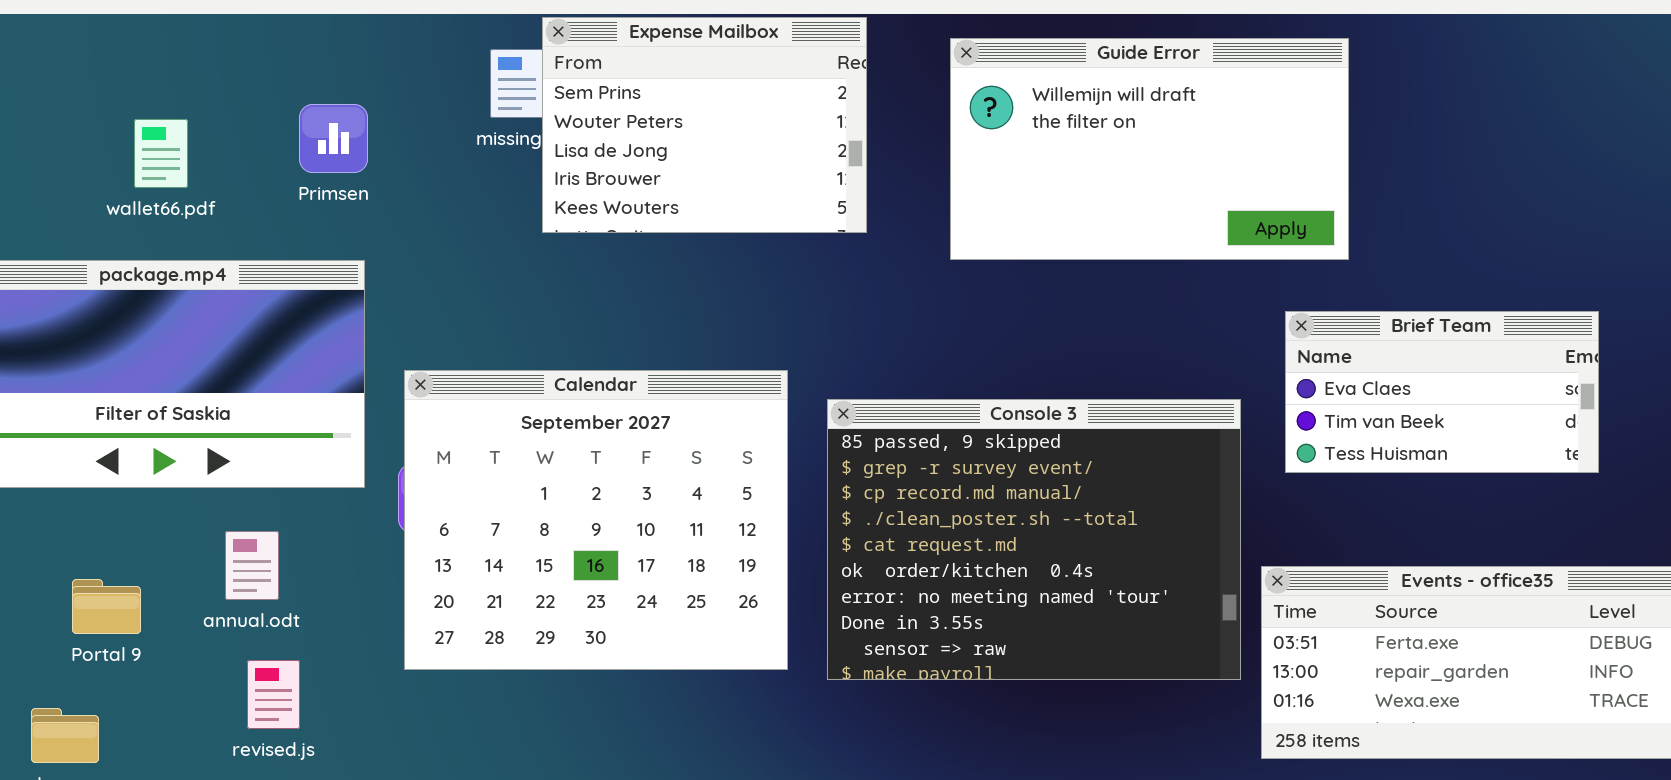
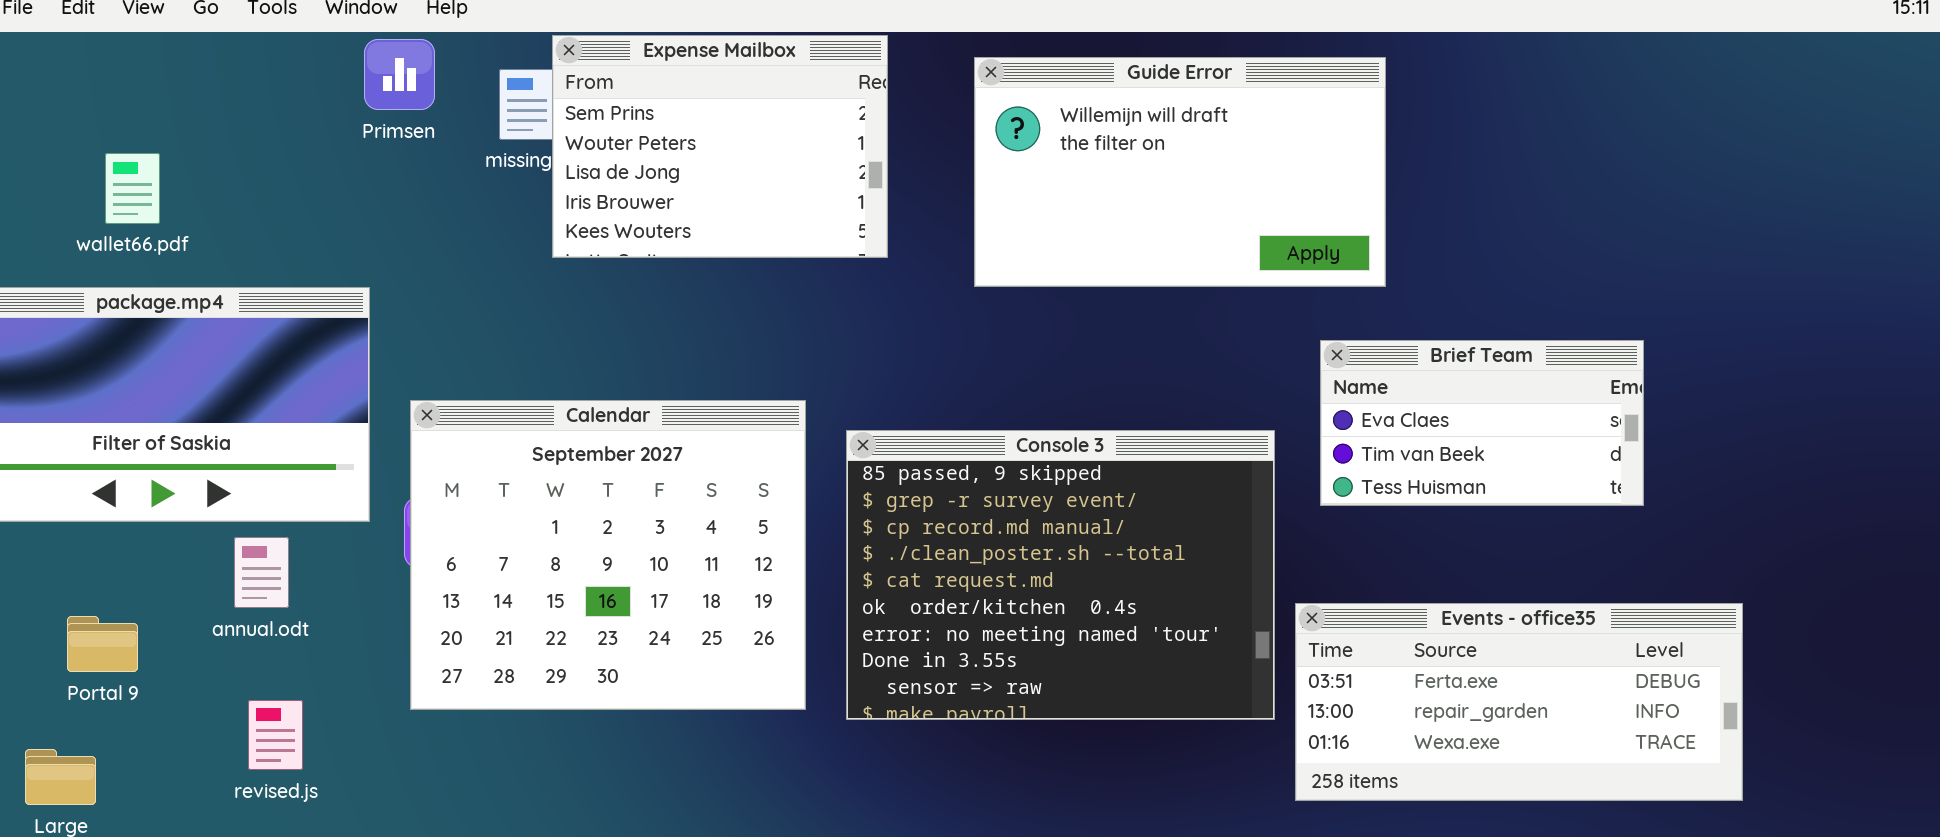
Primsen: [299,104,368,173] -> [364,39,435,110], moved
wallet66.pdf: [134,119,188,188] -> [105,153,160,224], moved
annual.odt: [225,531,279,600] -> [234,537,289,608], moved

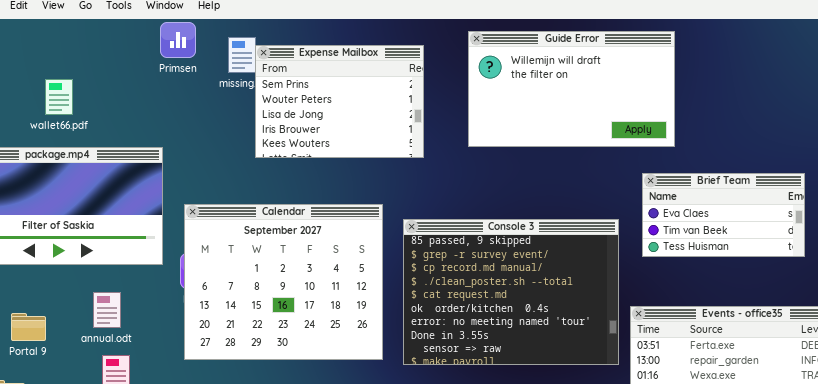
Expense Mailbox: [552,35,888,258] -> [255,45,424,158], moved
wallet66.pdf: [105,153,160,224] -> [45,79,73,115], moved
annual.odt: [234,537,289,608] -> [93,292,121,328], moved

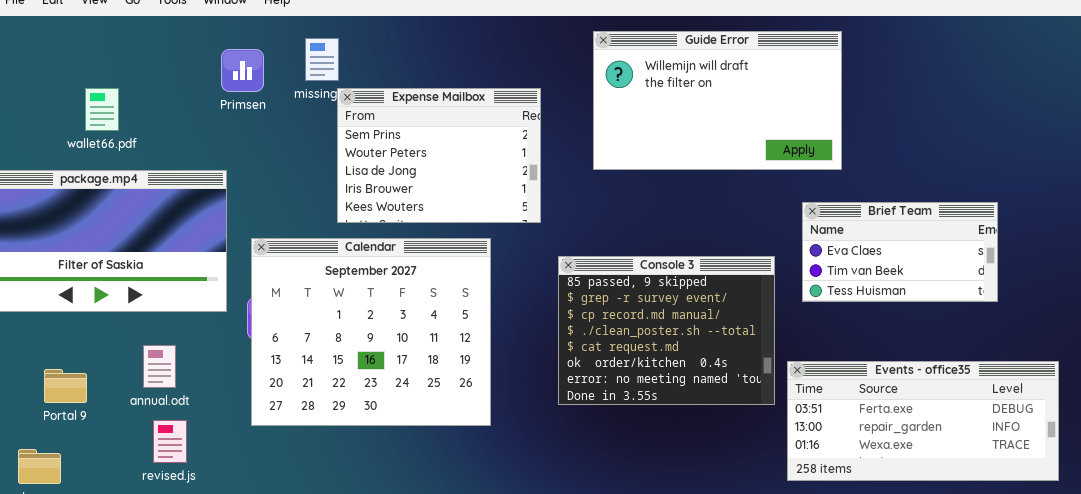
Primsen: [160,22,196,58] -> [221,49,264,92], moved
Expense Mailbox: [255,45,424,158] -> [337,88,541,223], moved
Console 3: [403,219,619,365] -> [558,256,775,405], resized

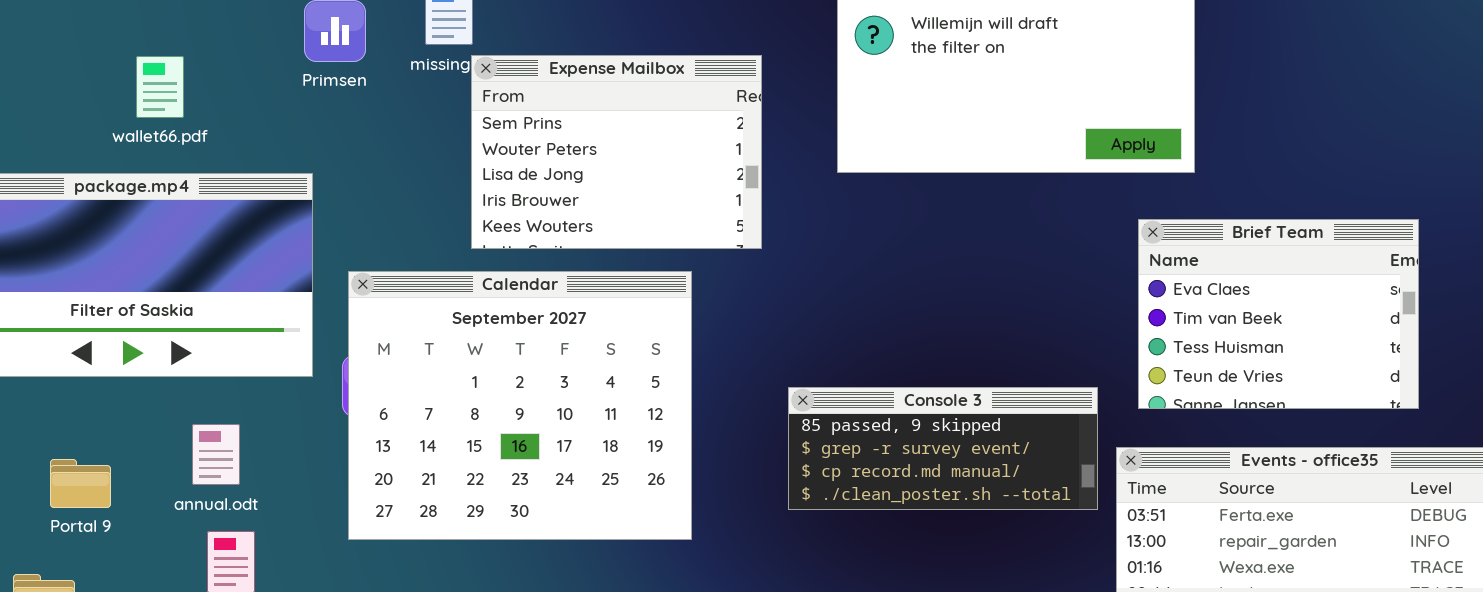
wallet66.pdf: [85,88,119,131] -> [136,56,184,118], moved
Brief Team: [802,202,998,302] -> [1138,219,1419,409], resized
Console 3: [558,256,775,405] -> [788,387,1098,510], resized

